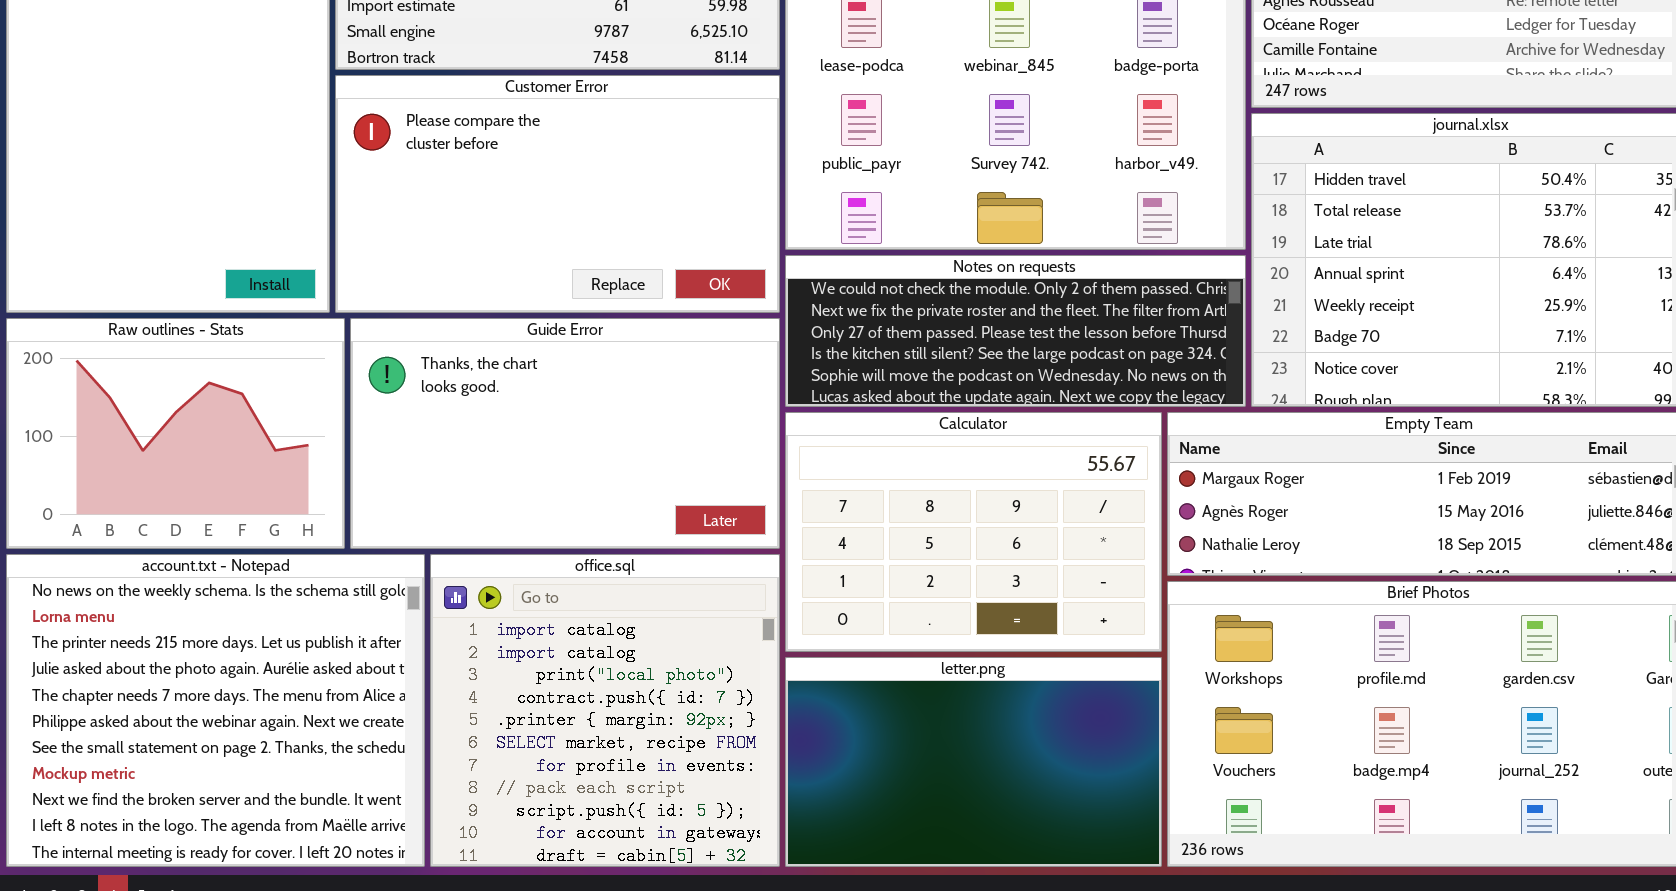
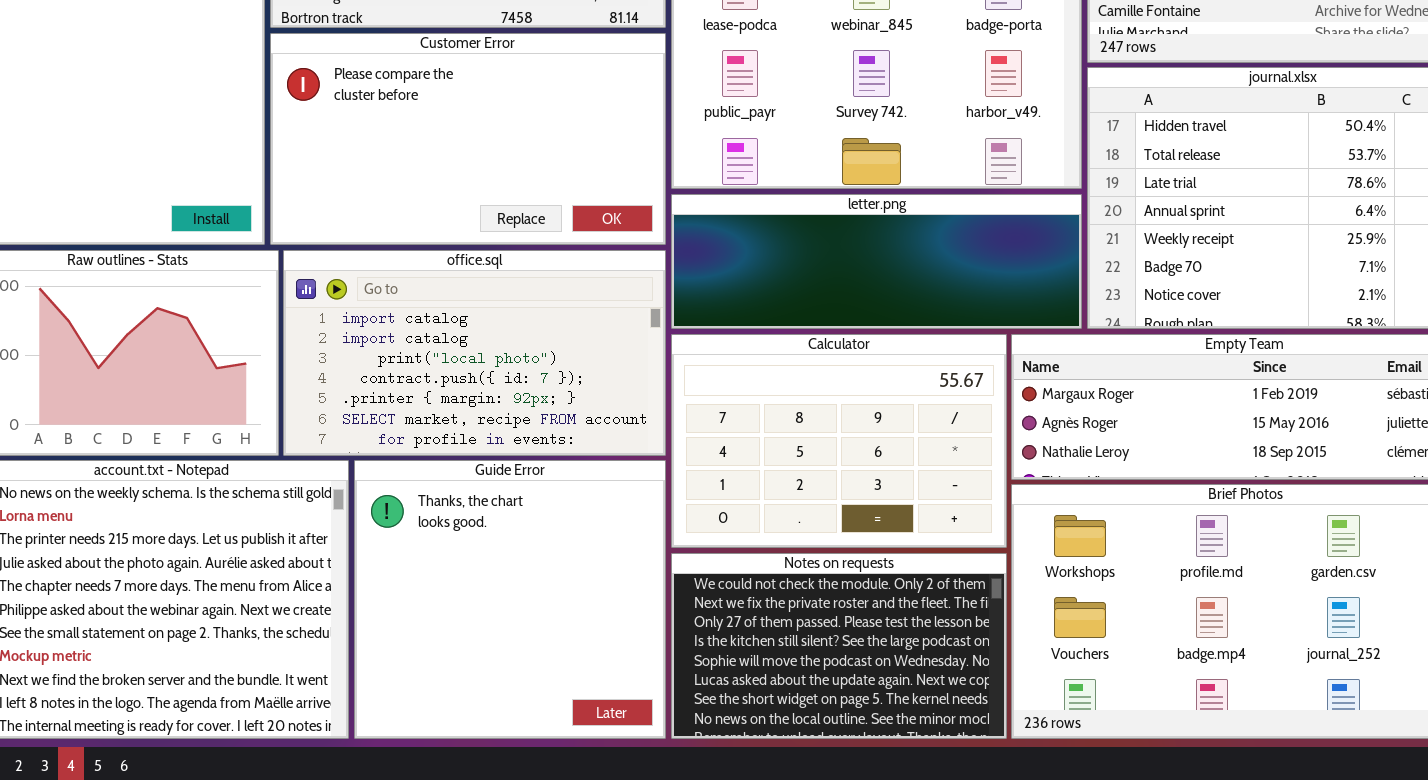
Notes on requests: [785,255,1246,407] -> [671,553,1007,739], moved, resized
Guide Error: [350,318,780,549] -> [354,460,666,739], moved, resized
office.sql: [430,554,780,867] -> [283,250,666,456], moved, resized
letter.png: [785,657,1162,867] -> [671,194,1082,329], moved, resized

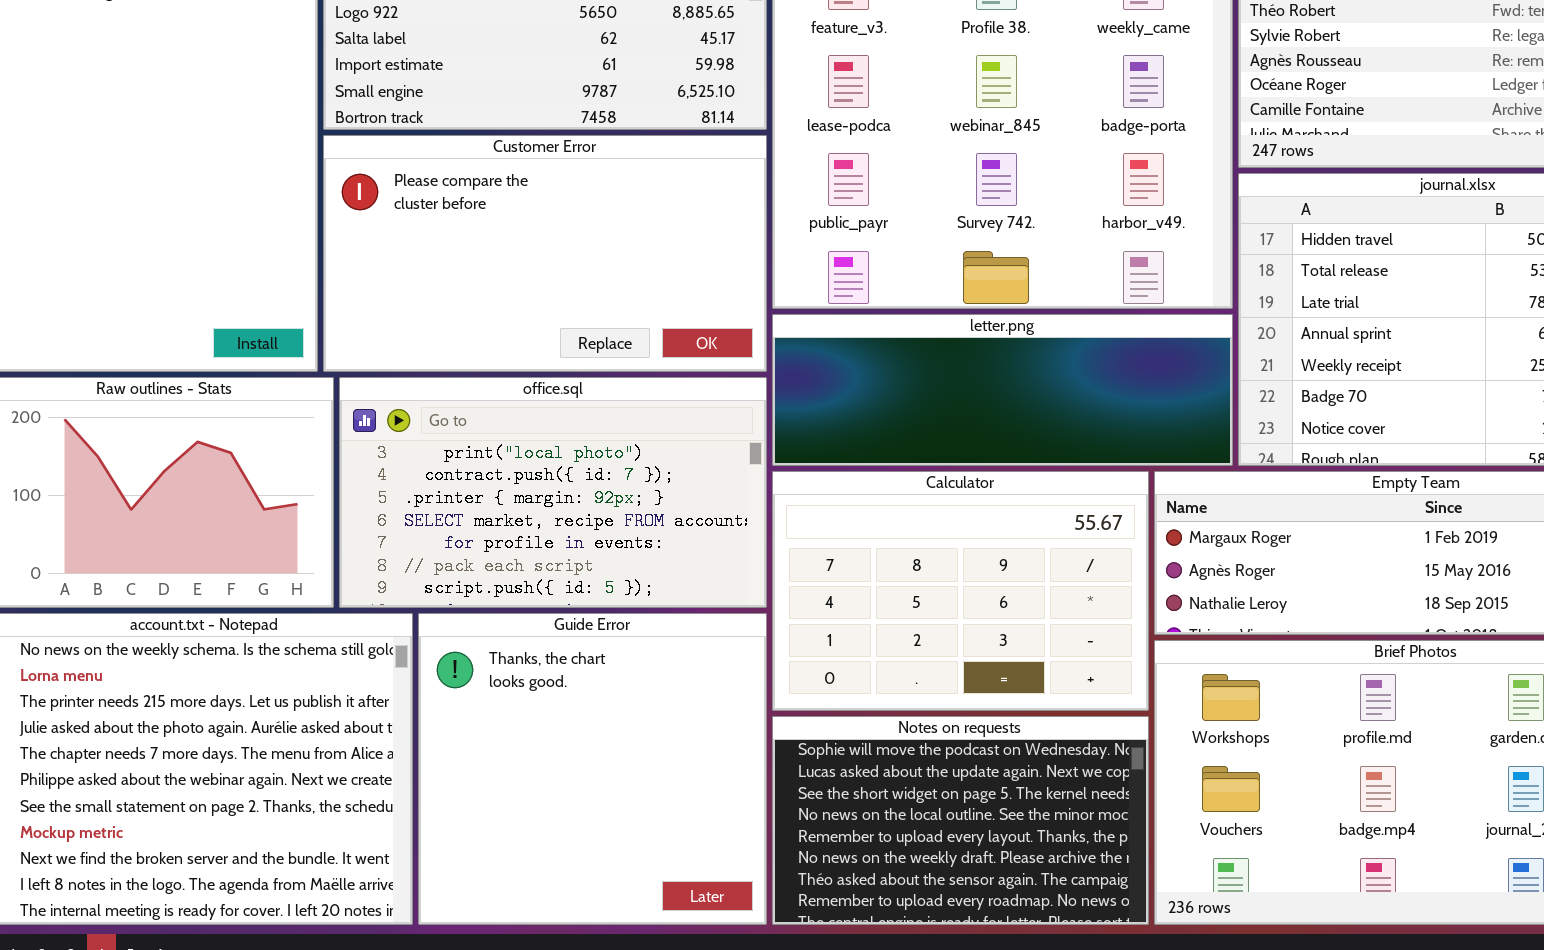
office.sql: [283,250,666,456] -> [339,377,767,608], scrolled down 2 rows
Notes on requests: [671,553,1007,739] -> [772,716,1149,925], scrolled down 4 rows

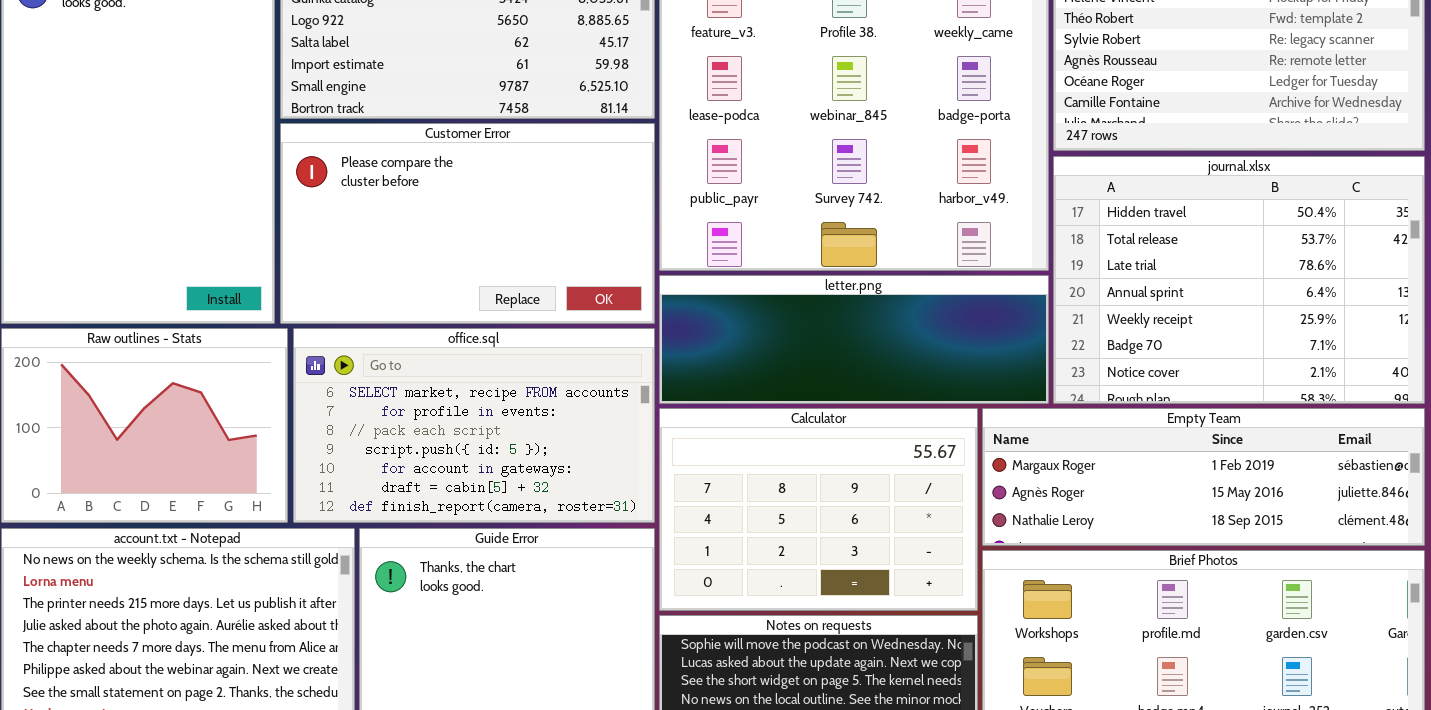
office.sql: [339,377,767,608] -> [293,328,655,523], scrolled down 3 rows

